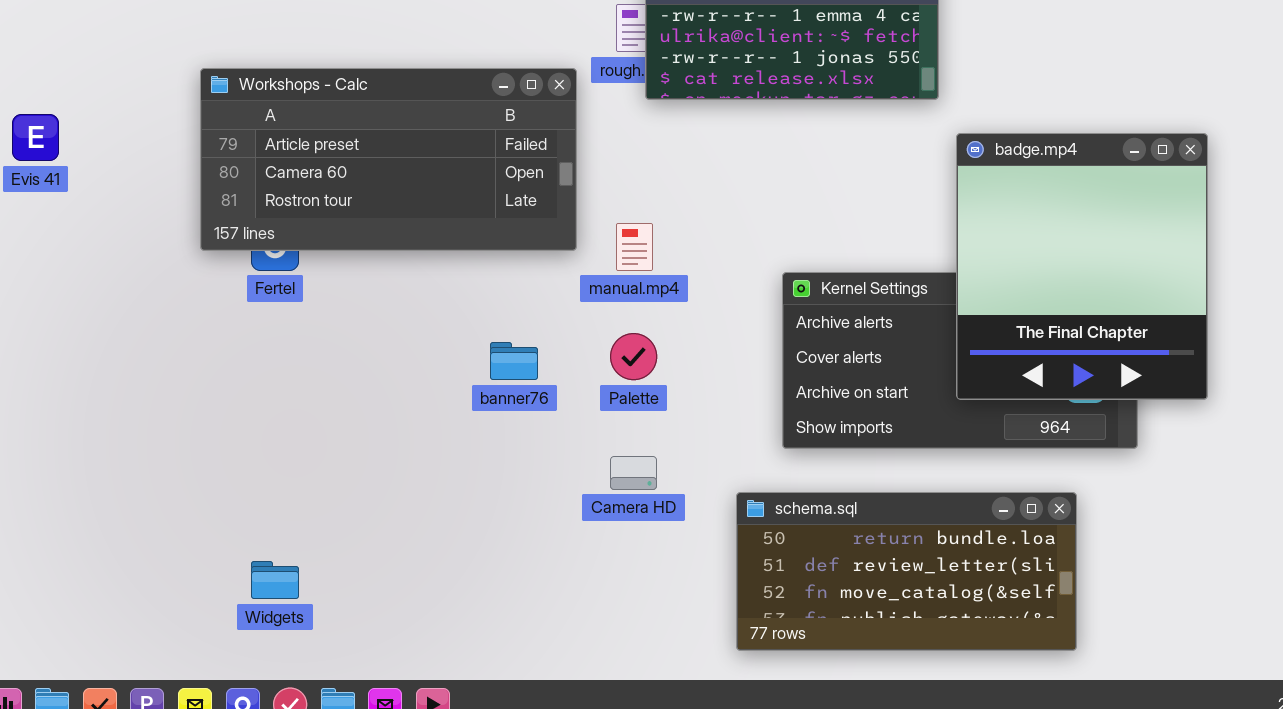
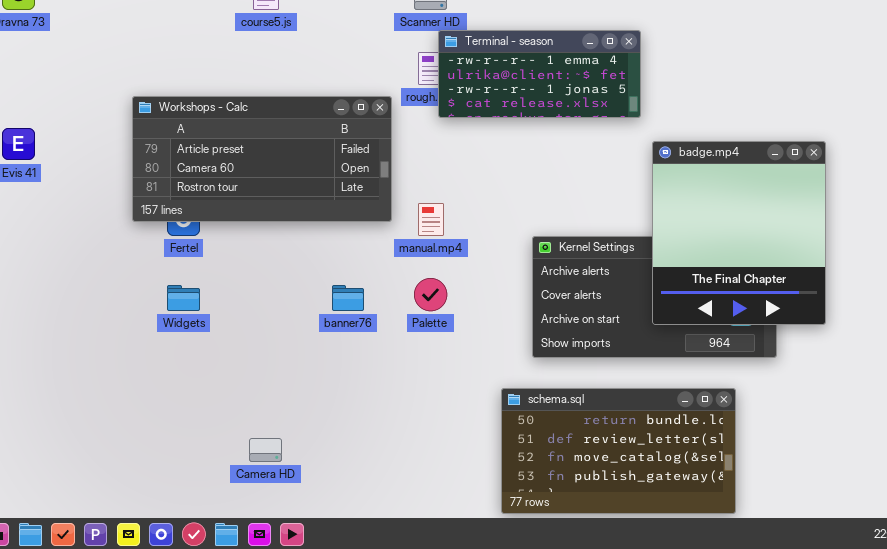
Camera HD: [610,456,657,490] -> [249,438,282,462], moved
schema.sql: [736,492,1077,651] -> [501,388,736,514], resized
Widgets: [251,561,299,599] -> [167,285,200,311], moved

